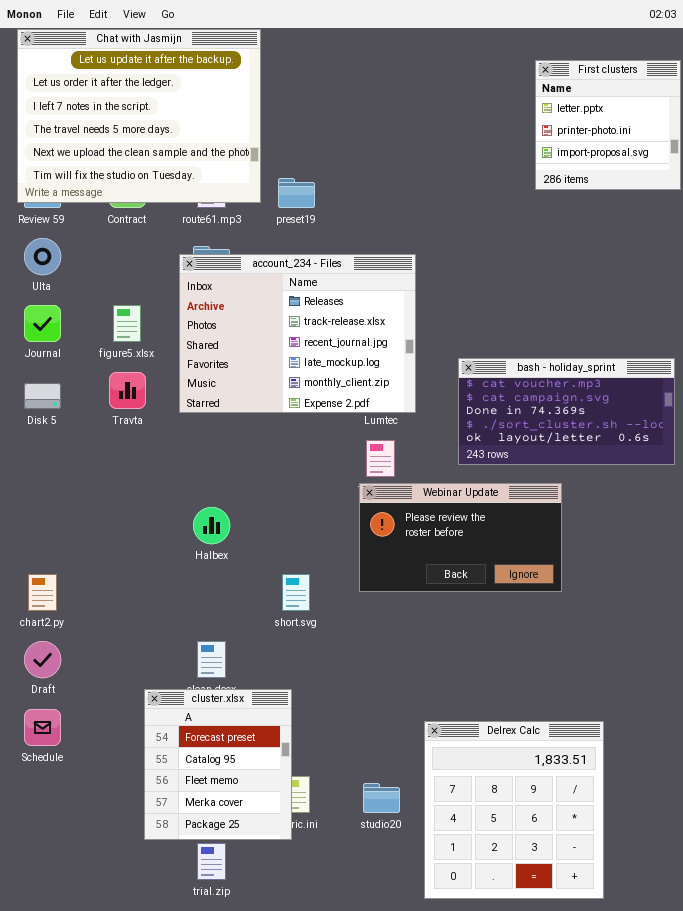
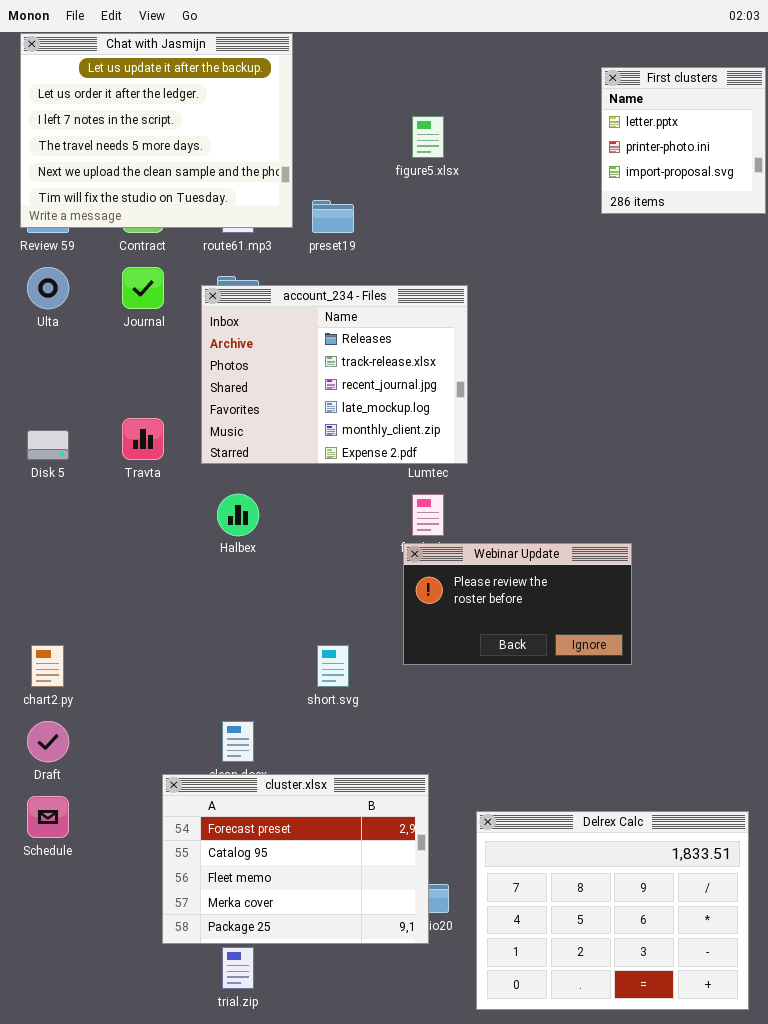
Journal: [24,305,61,342] -> [122,267,164,309], moved
figure5.xlsx: [113,305,141,342] -> [412,116,444,158], moved
bash - holiday_sprint: [458,358,675,465] -> none, closed
Halbex: [193,507,230,544] -> [217,494,259,536], moved
cluster.xlsx: [144,689,292,840] -> [162,774,429,944], resized
Delrex Calc: [424,721,604,899] -> [476,811,749,1010], resized

